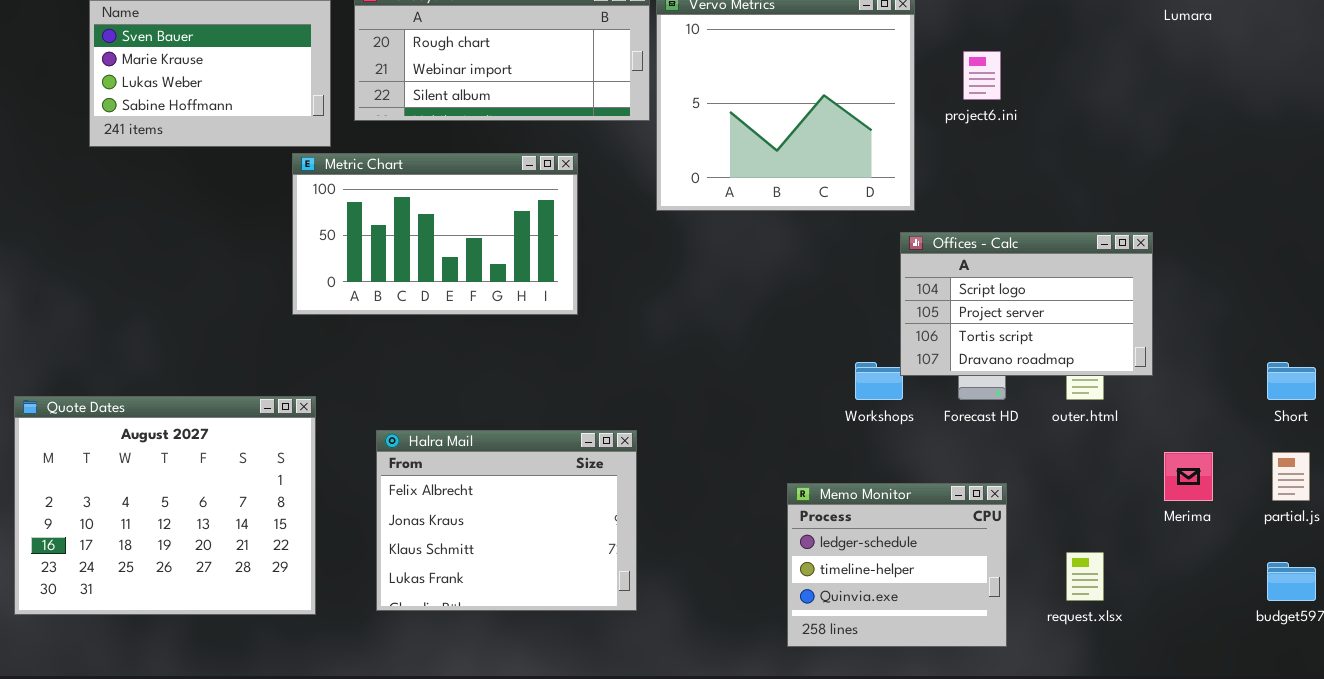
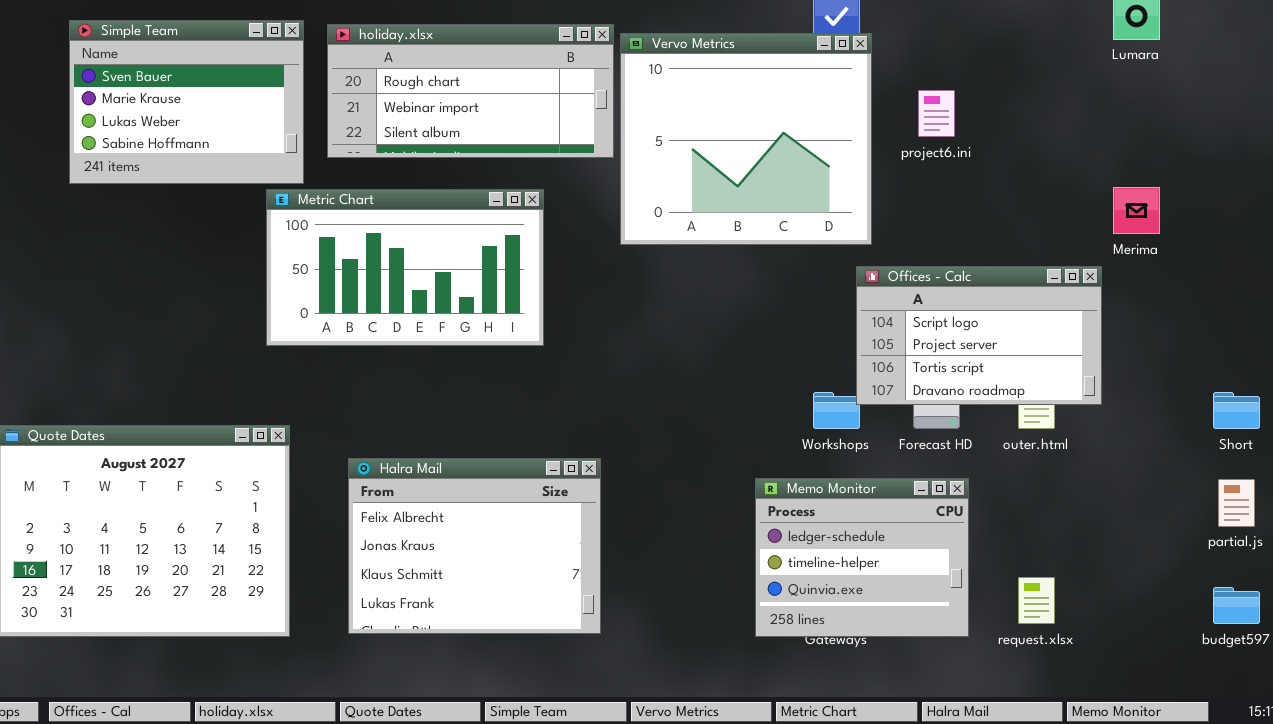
Merima: [1164,452,1213,501] -> [1113,187,1160,234], moved
Memo Monitor: [787,483,1007,647] -> [755,478,969,637], moved

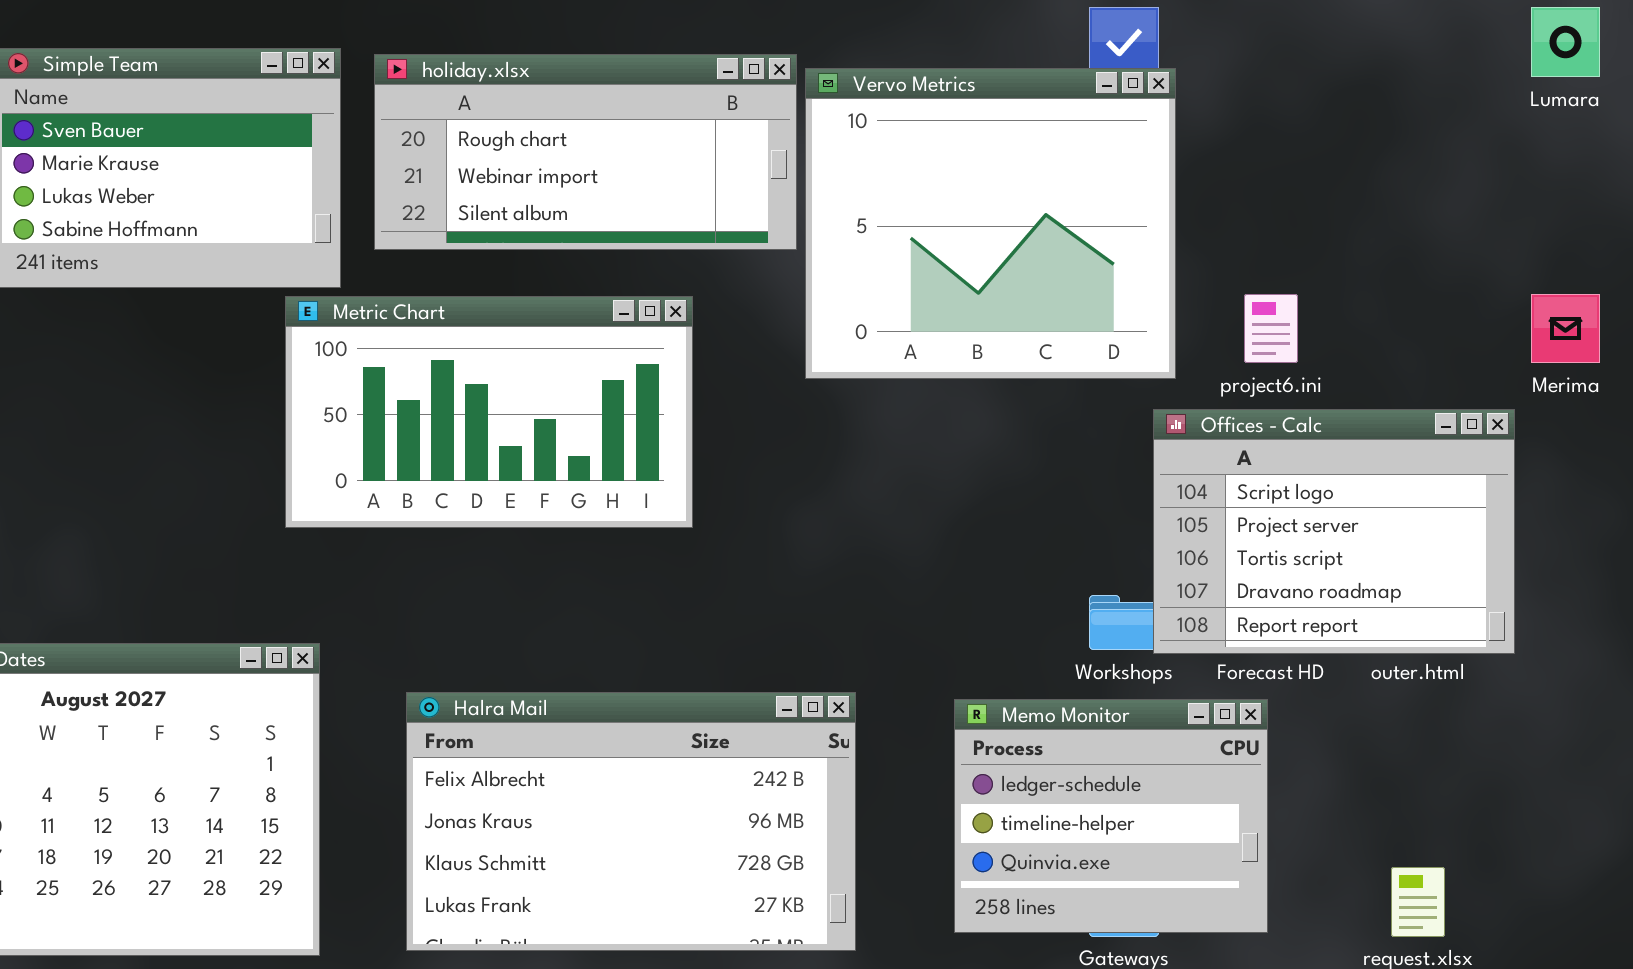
project6.ini: [918,90,955,137] -> [1244,294,1298,363], moved
Offices - Calc: [856,266,1102,405] -> [1153,409,1515,654], resized
Halra Mail: [348,458,601,634] -> [406,692,856,951], resized
Memo Monitor: [755,478,969,637] -> [954,699,1268,933], moved

